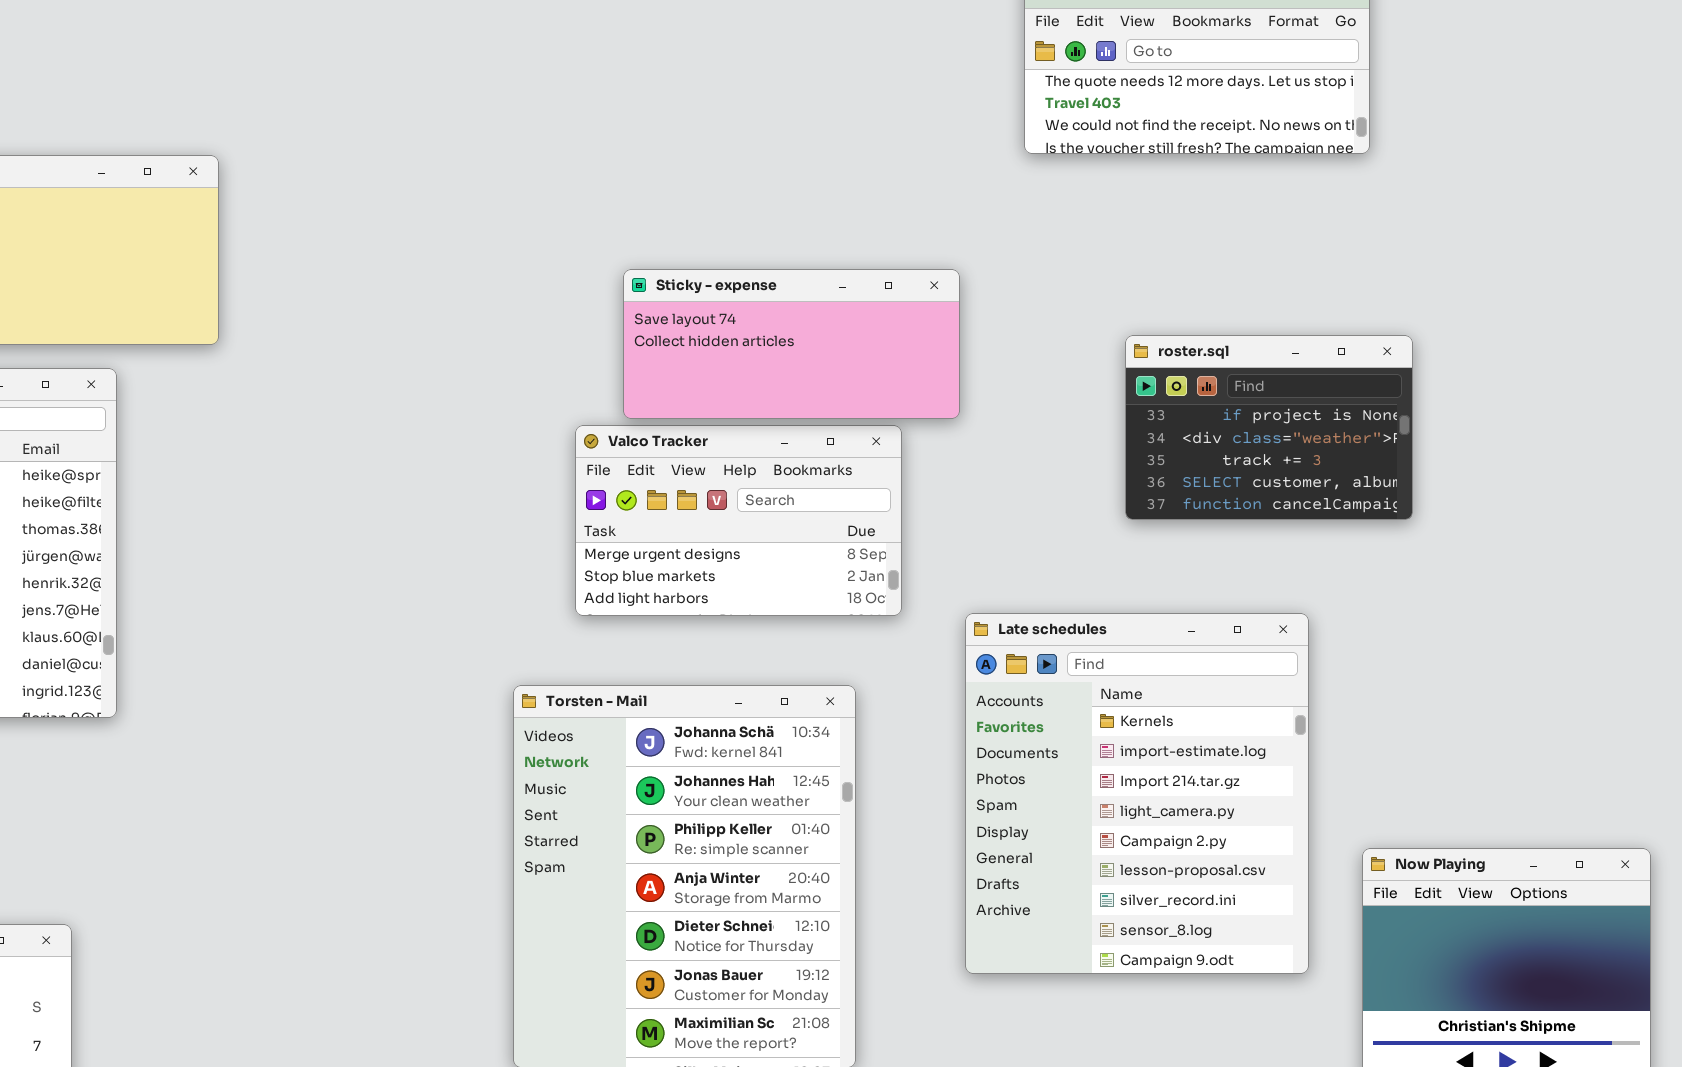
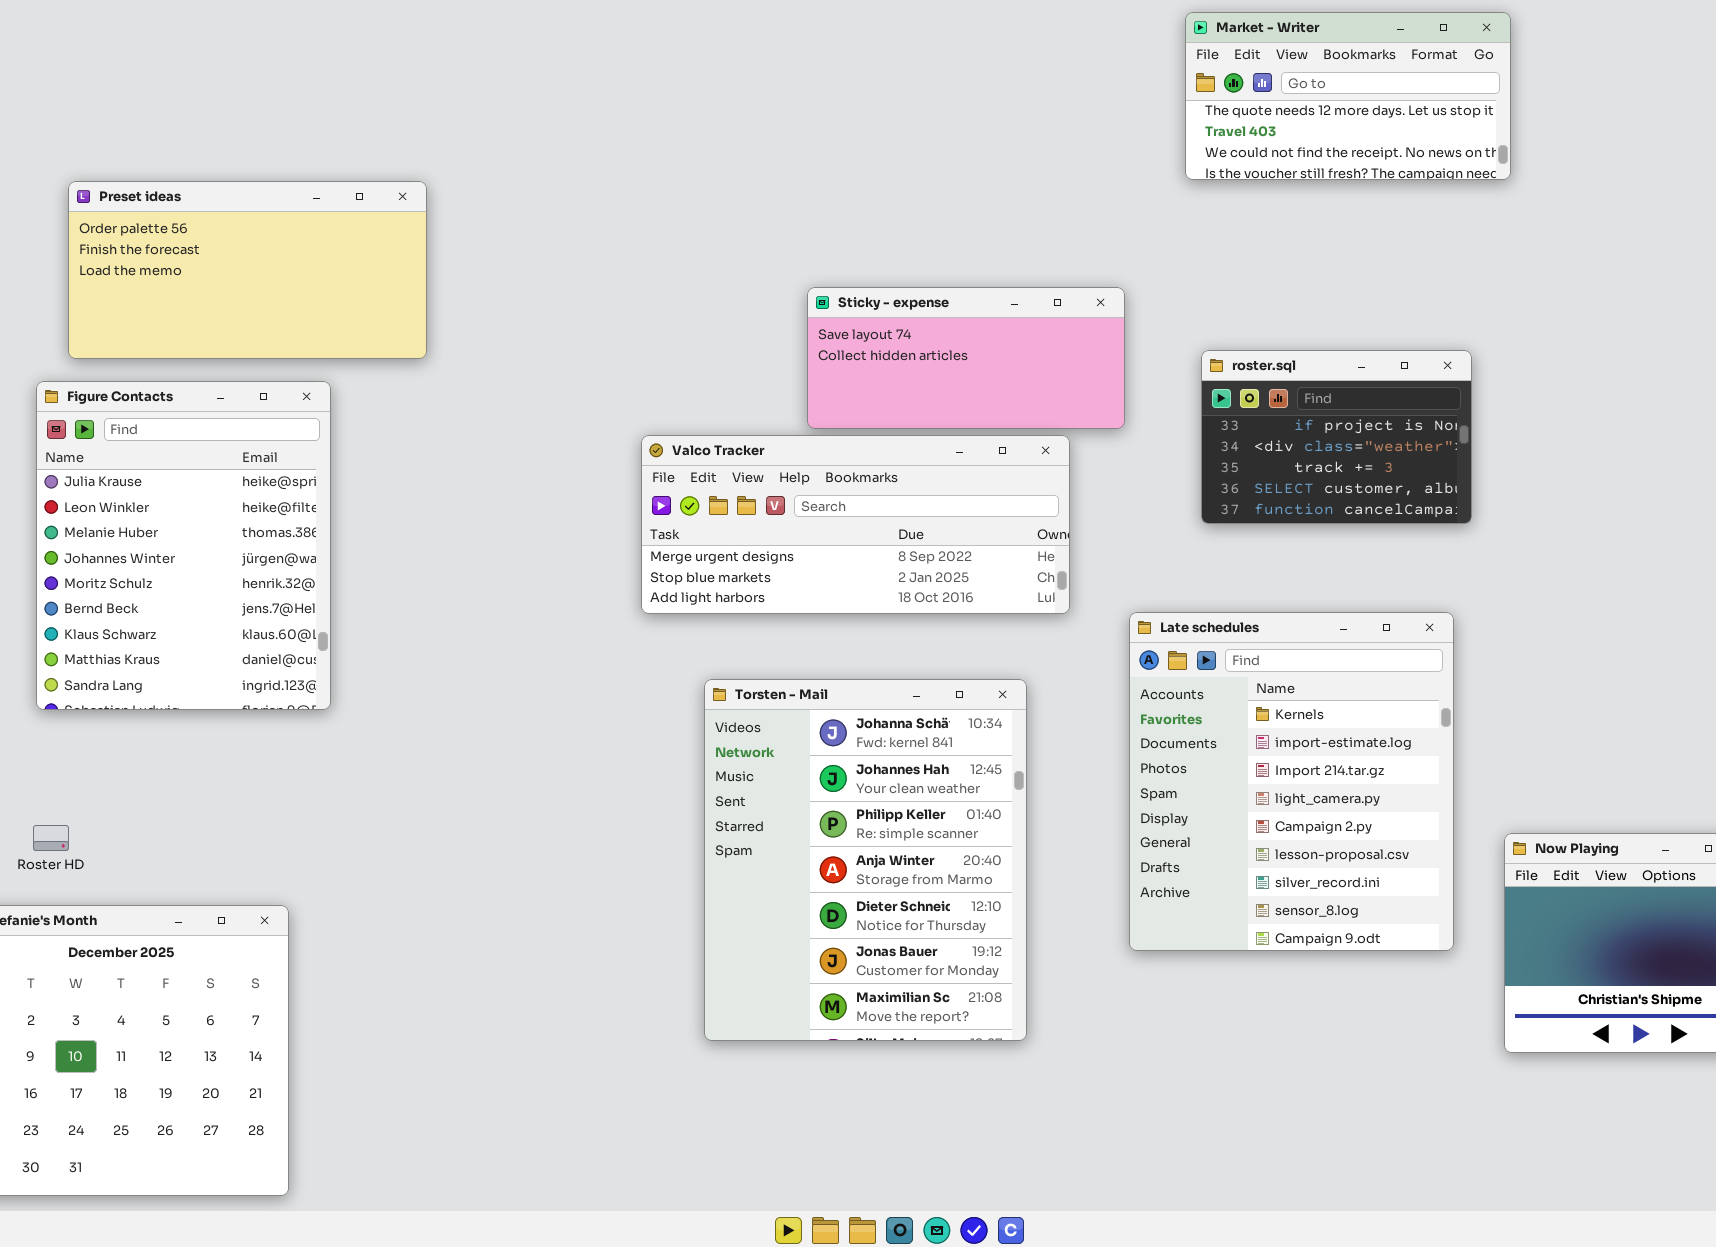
roster.sql: [1125,335,1413,520] -> [1201,350,1472,524], moved
Valco Tracker: [575,425,902,616] -> [641,435,1070,614], resized

